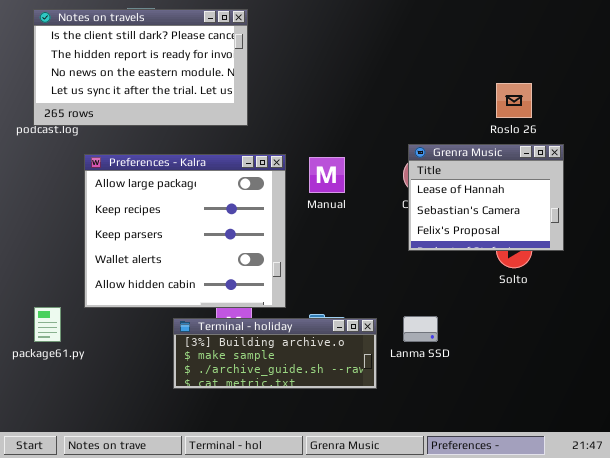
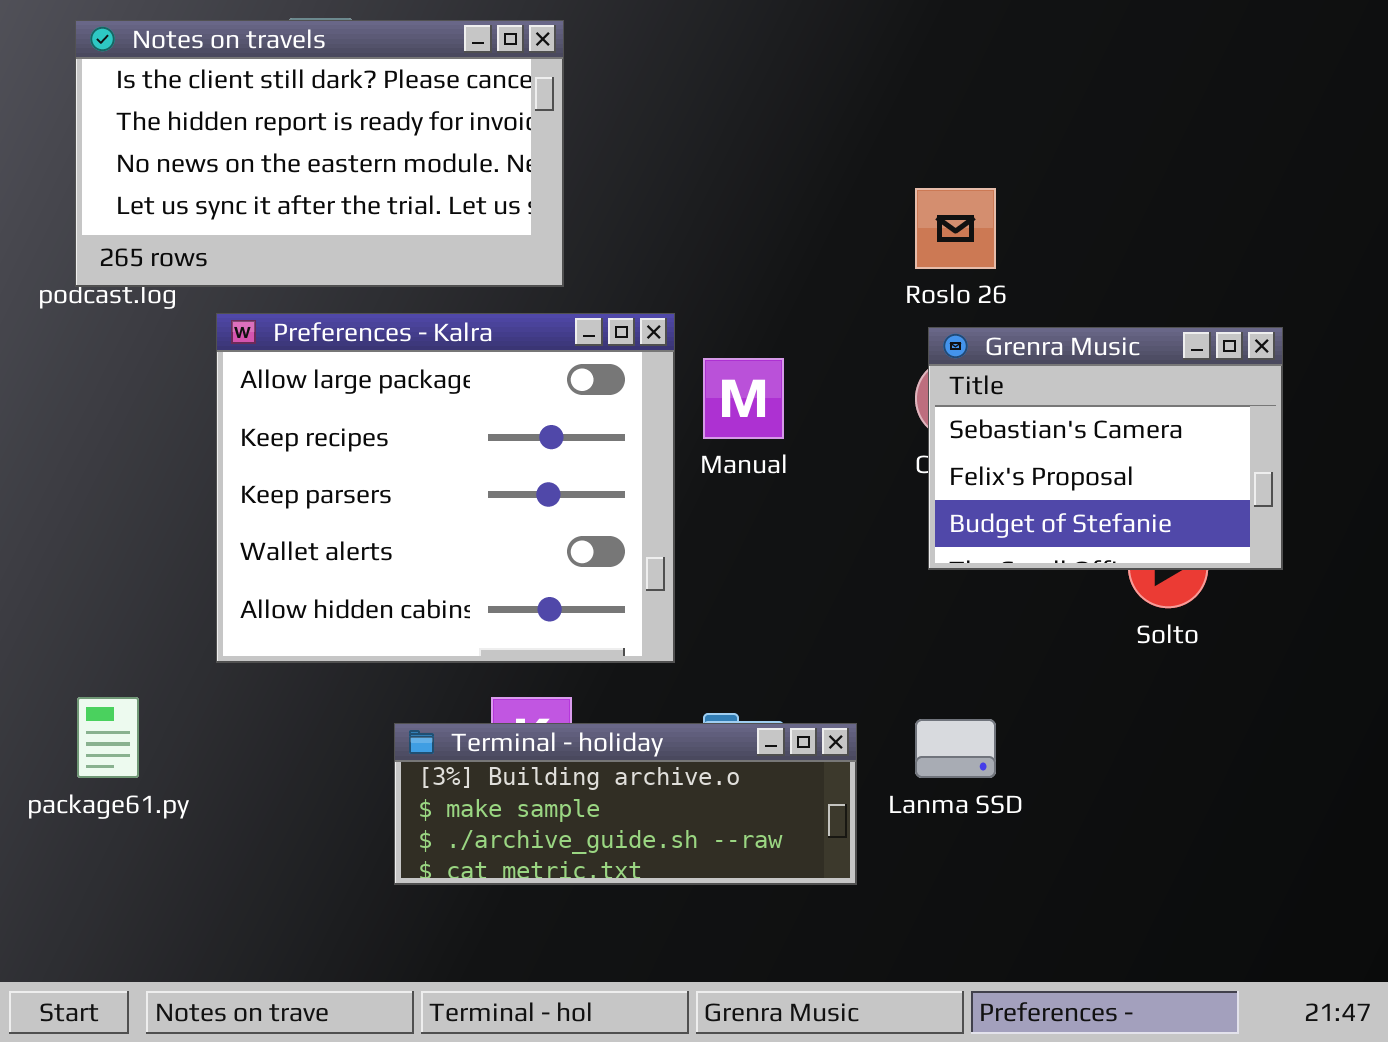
Roslo 26: [496,83,532,118] -> [915,188,996,269], moved
Grenra Music: [408,144,564,251] -> [928,327,1283,570], scrolled down 1 row
Preferences - Kalra: [84,154,286,308] -> [216,313,675,663], moved

